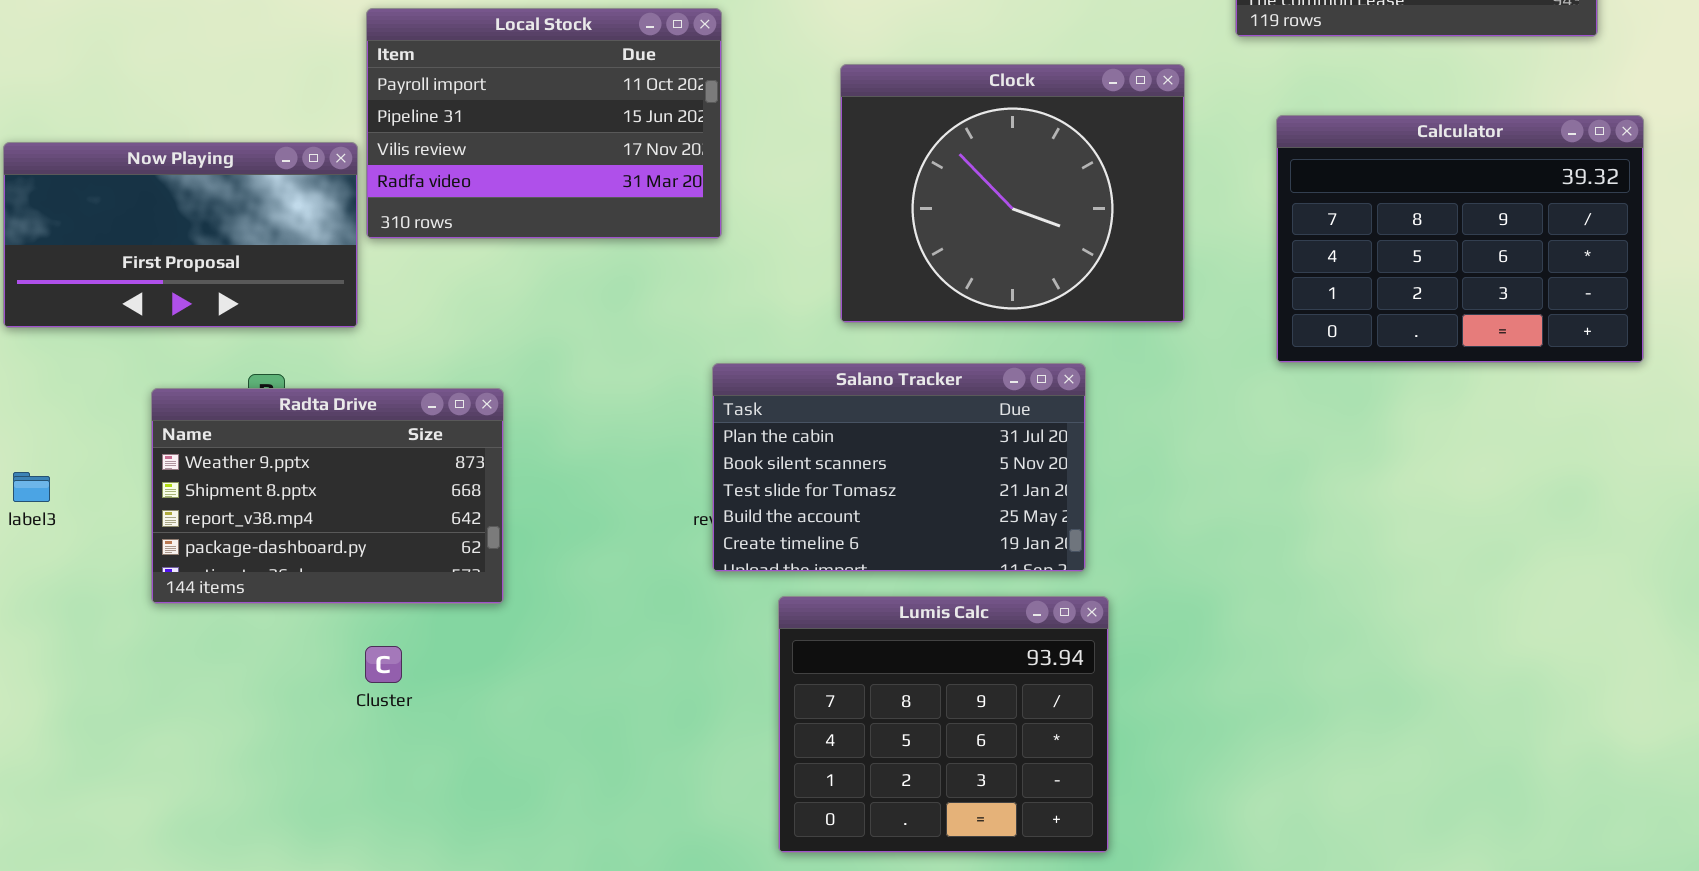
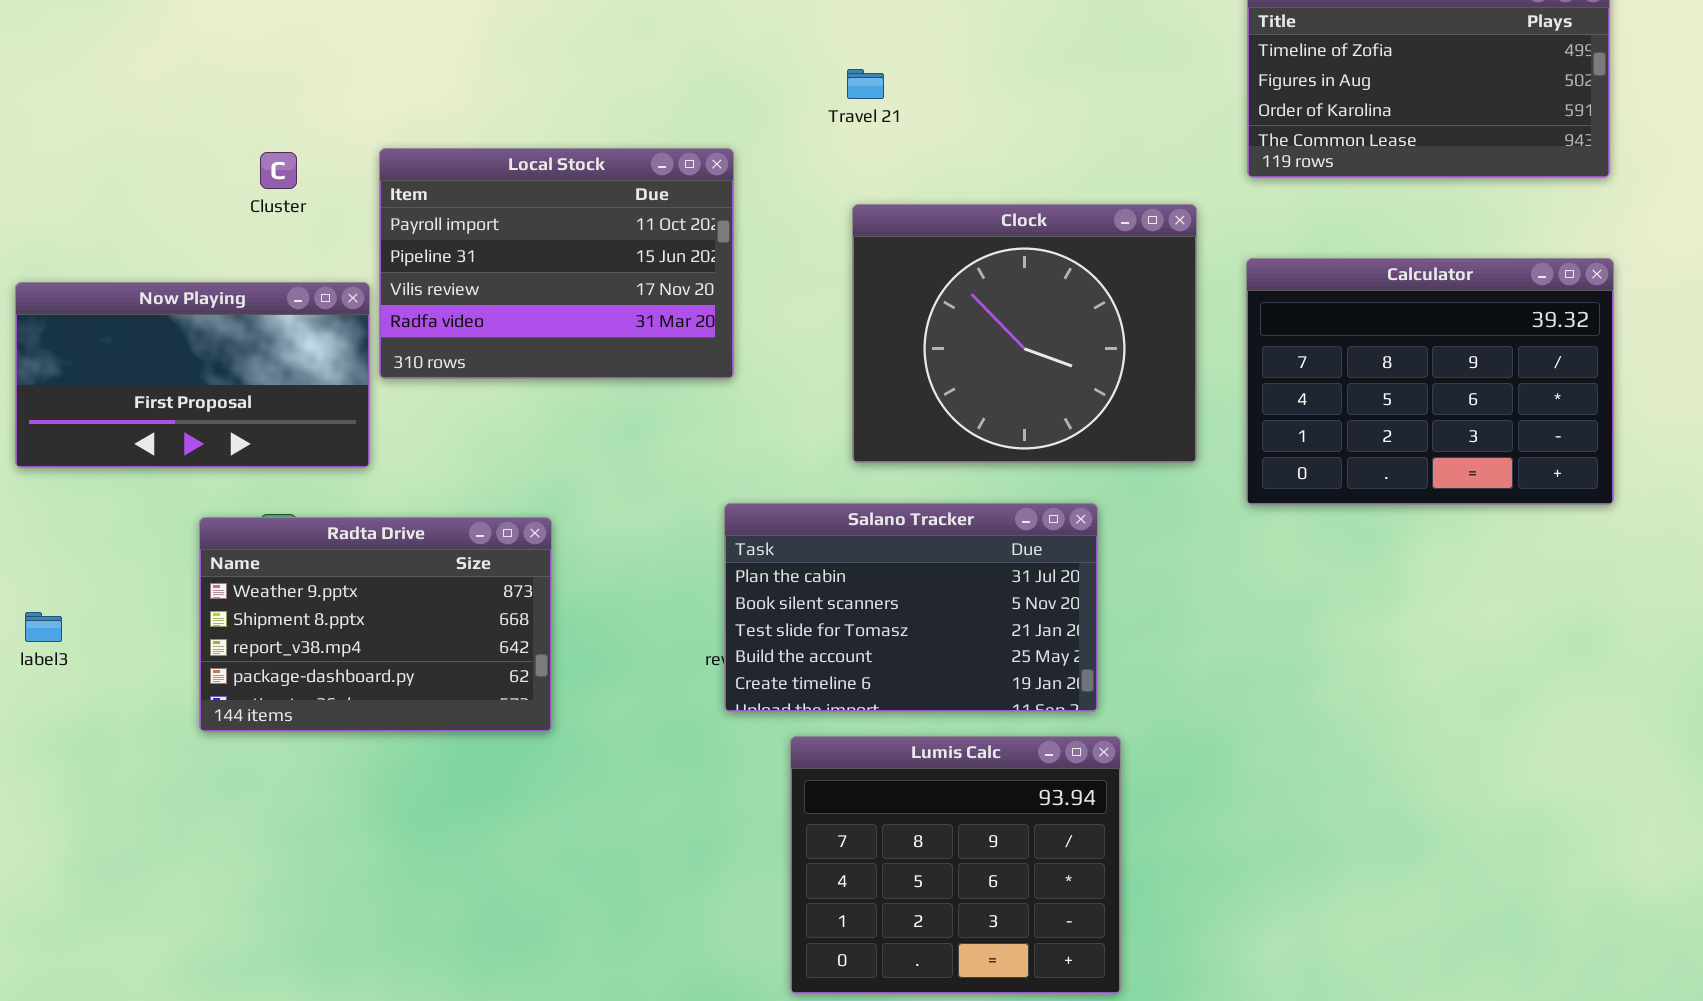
Calculator: [1276,115,1644,363] -> [1246,258,1614,505], moved
Radta Drive: [151,388,504,604] -> [199,517,552,732], moved
Cluster: [365,646,402,683] -> [260,152,297,189], moved

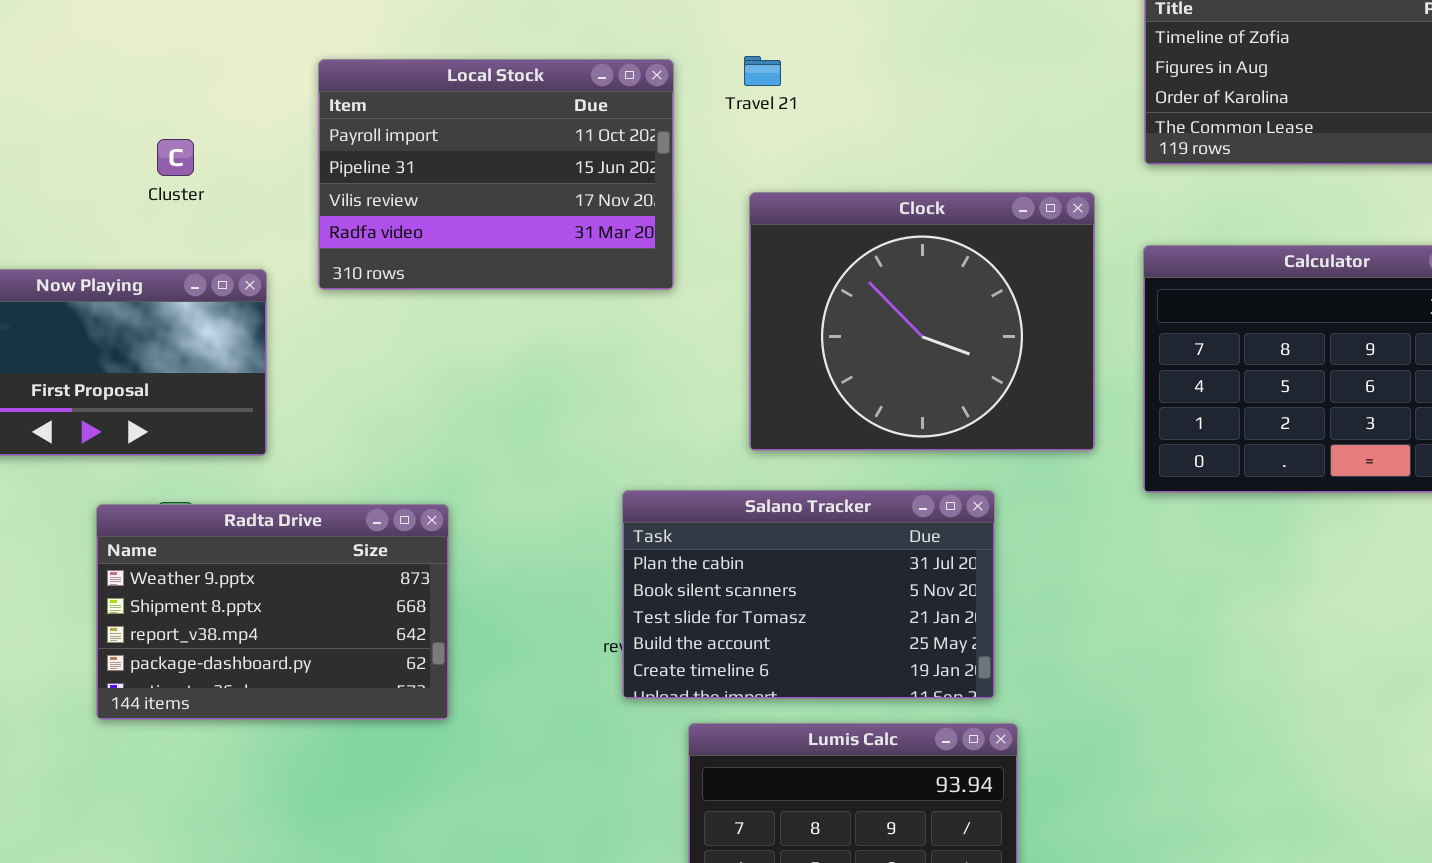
Local Stock: [379,148,734,379] -> [318,59,674,290], moved

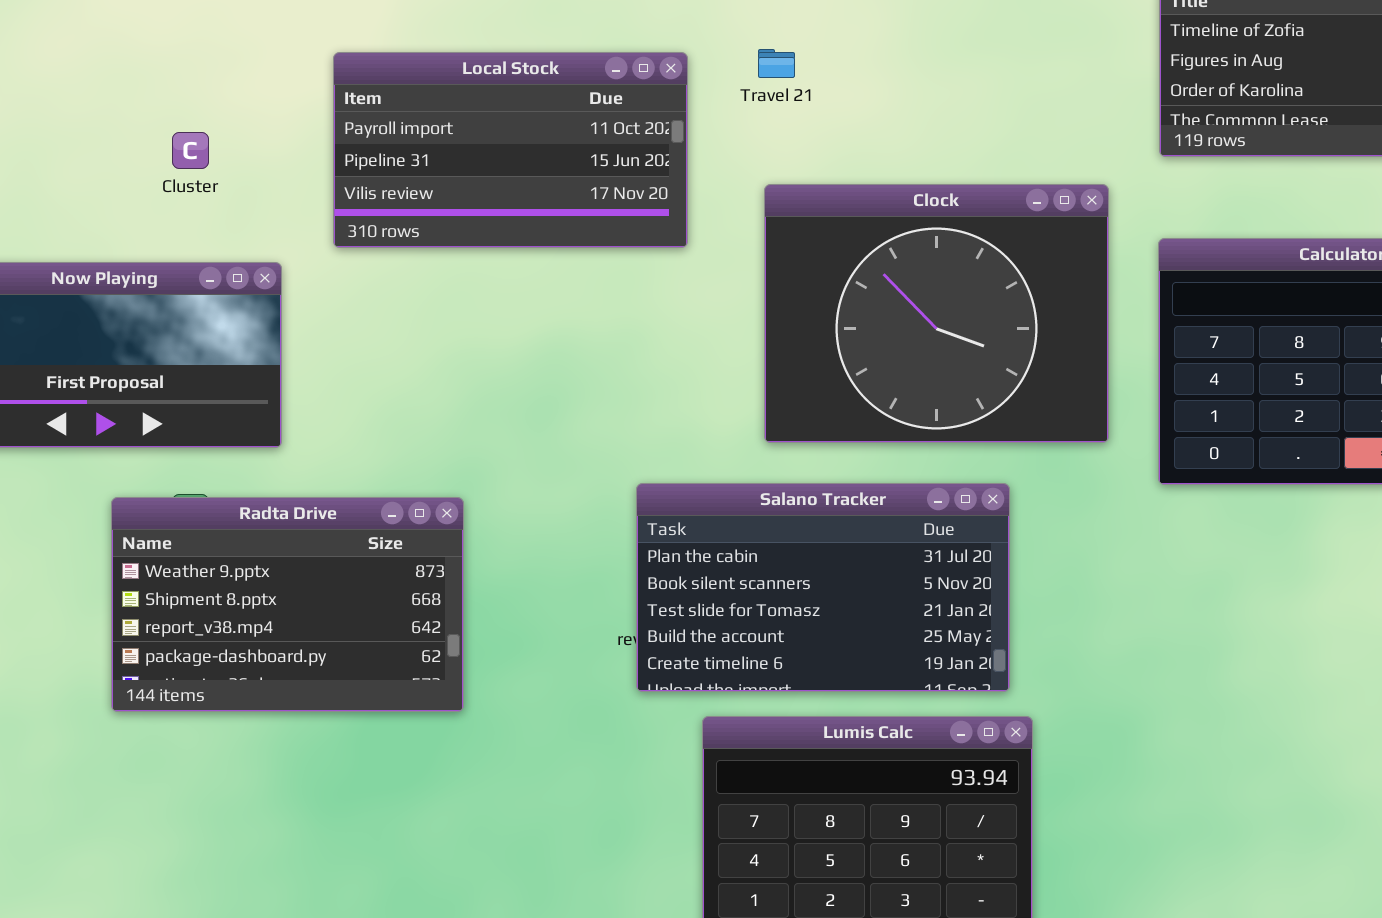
Local Stock: [318,59,674,290] -> [333,52,688,248], resized

